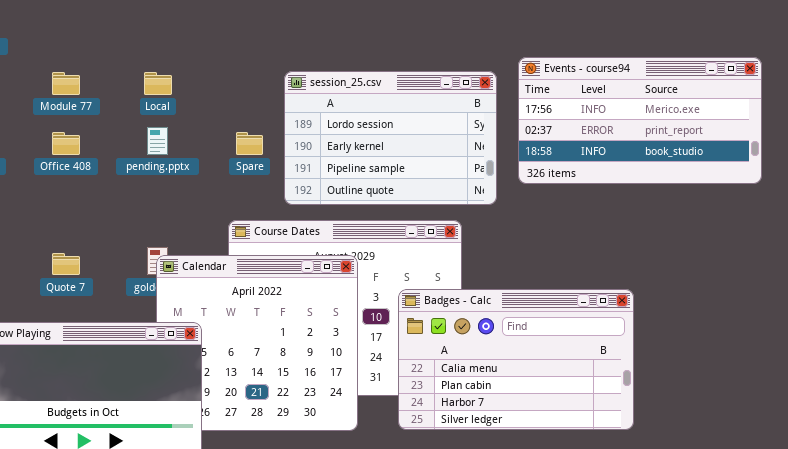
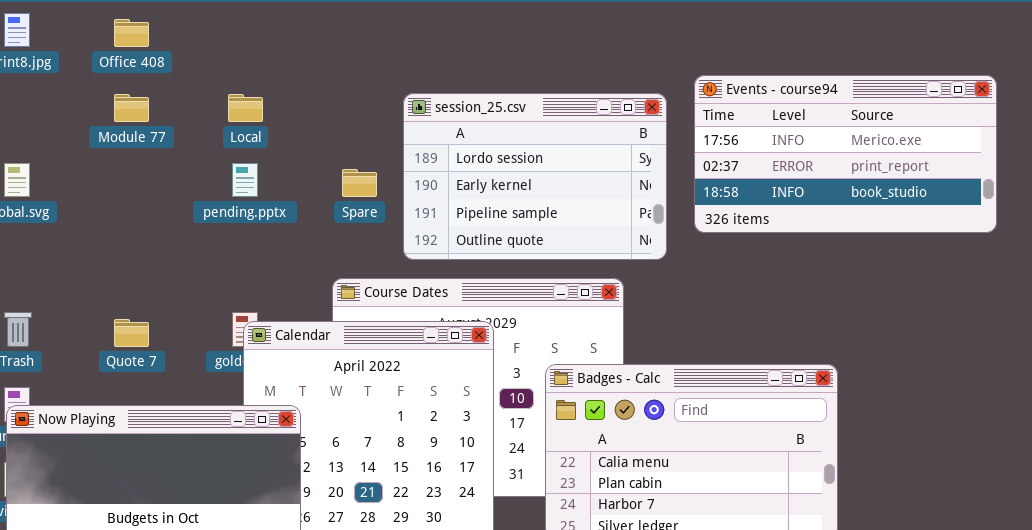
Office 408: [52,132,80,155] -> [114,19,149,47], moved

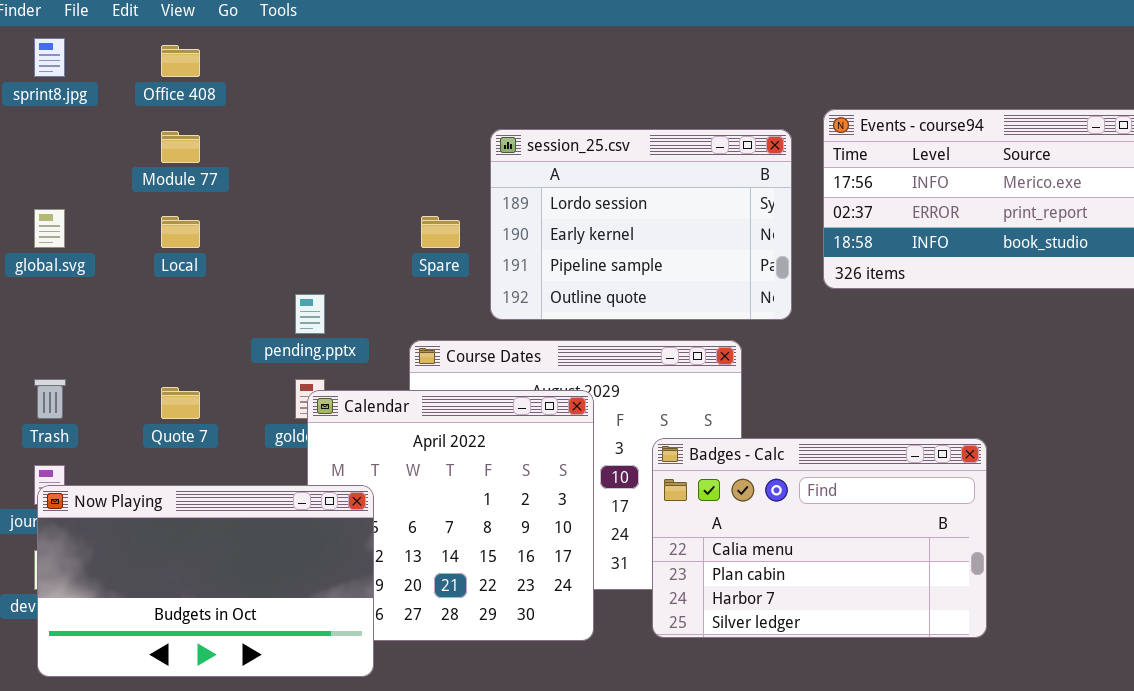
Local: [228,94,263,122] -> [161,216,200,248], moved
pending.pptx: [232,163,258,197] -> [295,294,325,334], moved

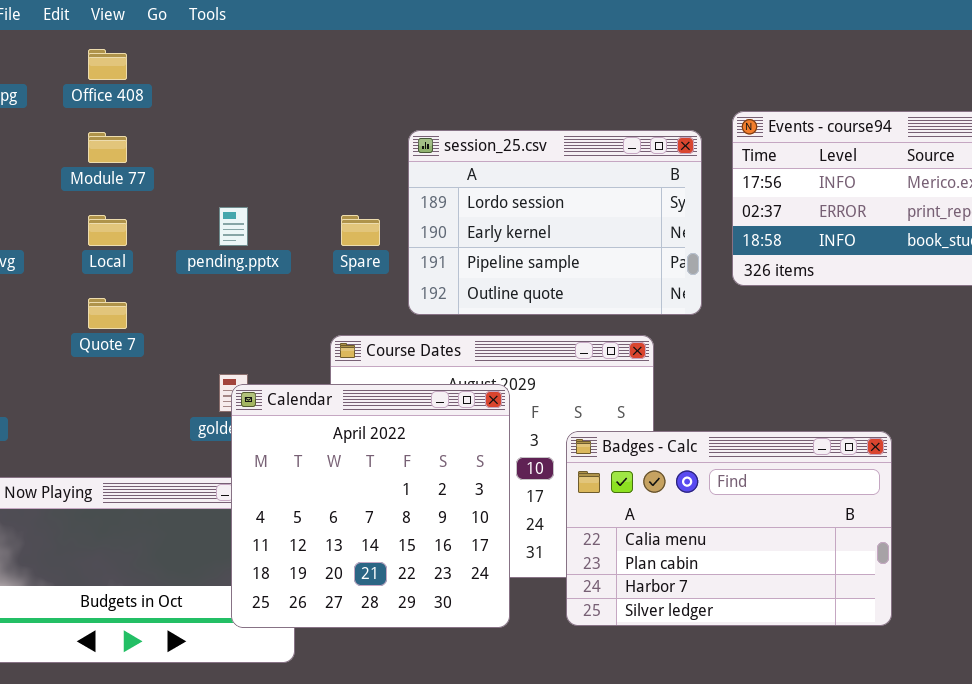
pending.pptx: [295,294,325,334] -> [219,207,248,246], moved
Quote 7: [161,387,200,419] -> [88,298,127,329], moved
Calendar: [307,390,594,641] -> [231,384,510,628], raised

